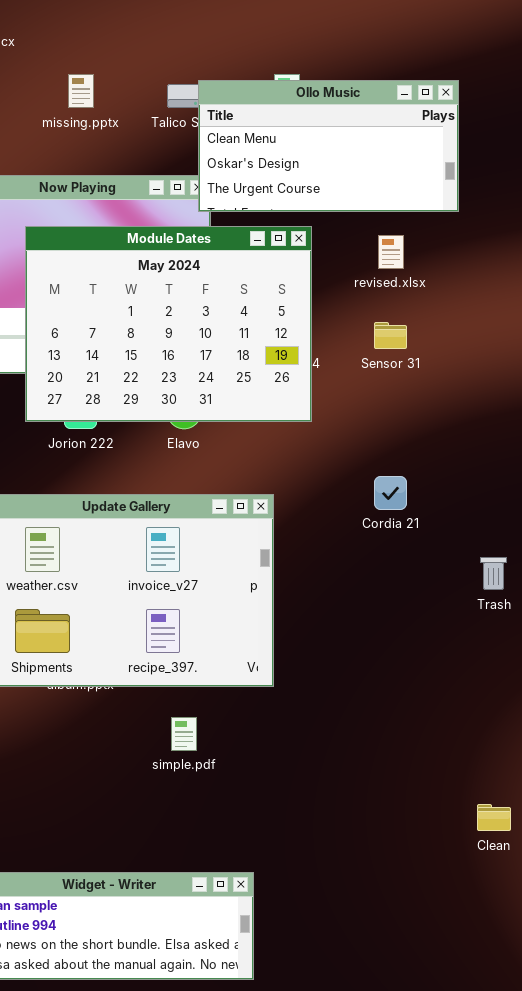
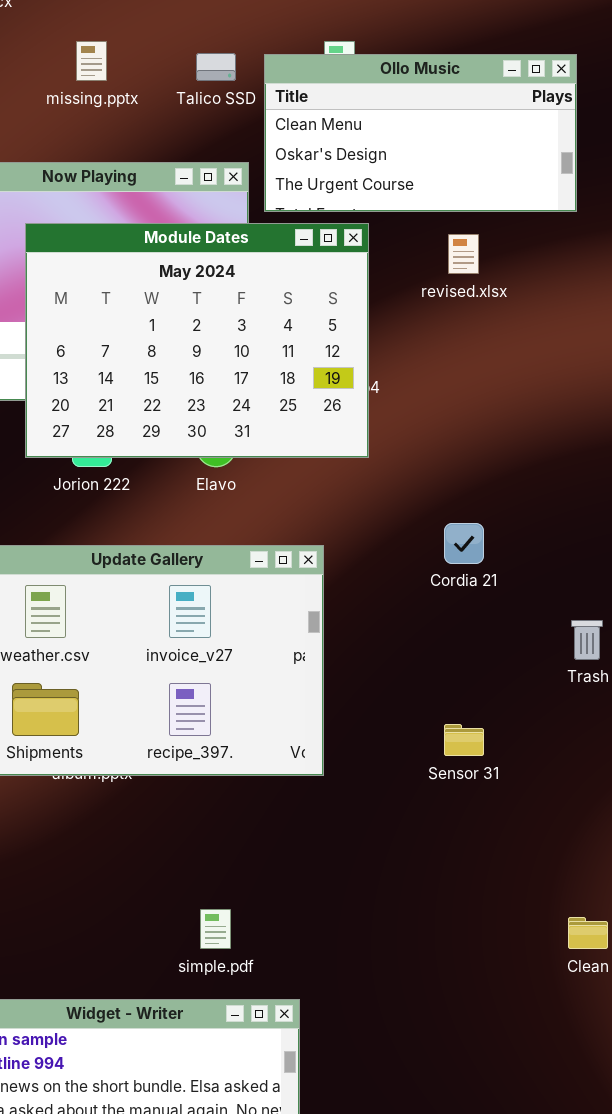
Ollo Music: [198,80,459,212] -> [264,54,577,212], moved
Sensor 31: [374,322,407,349] -> [444,724,484,756], moved
simple.pdf: [171,717,197,751] -> [200,909,231,949], moved

